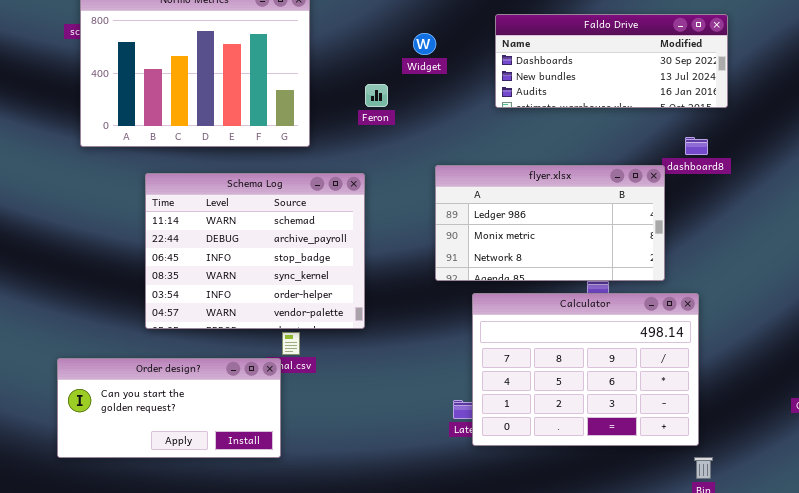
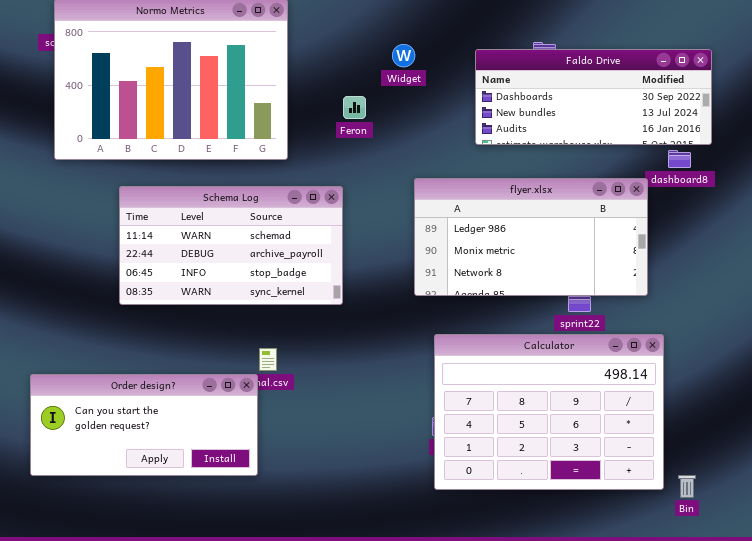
Faldo Drive: [495,14,728,108] -> [475,49,712,145], moved
Schema Log: [145,173,365,329] -> [119,186,343,305], resized
Calculator: [472,293,699,446] -> [434,334,664,490], moved

